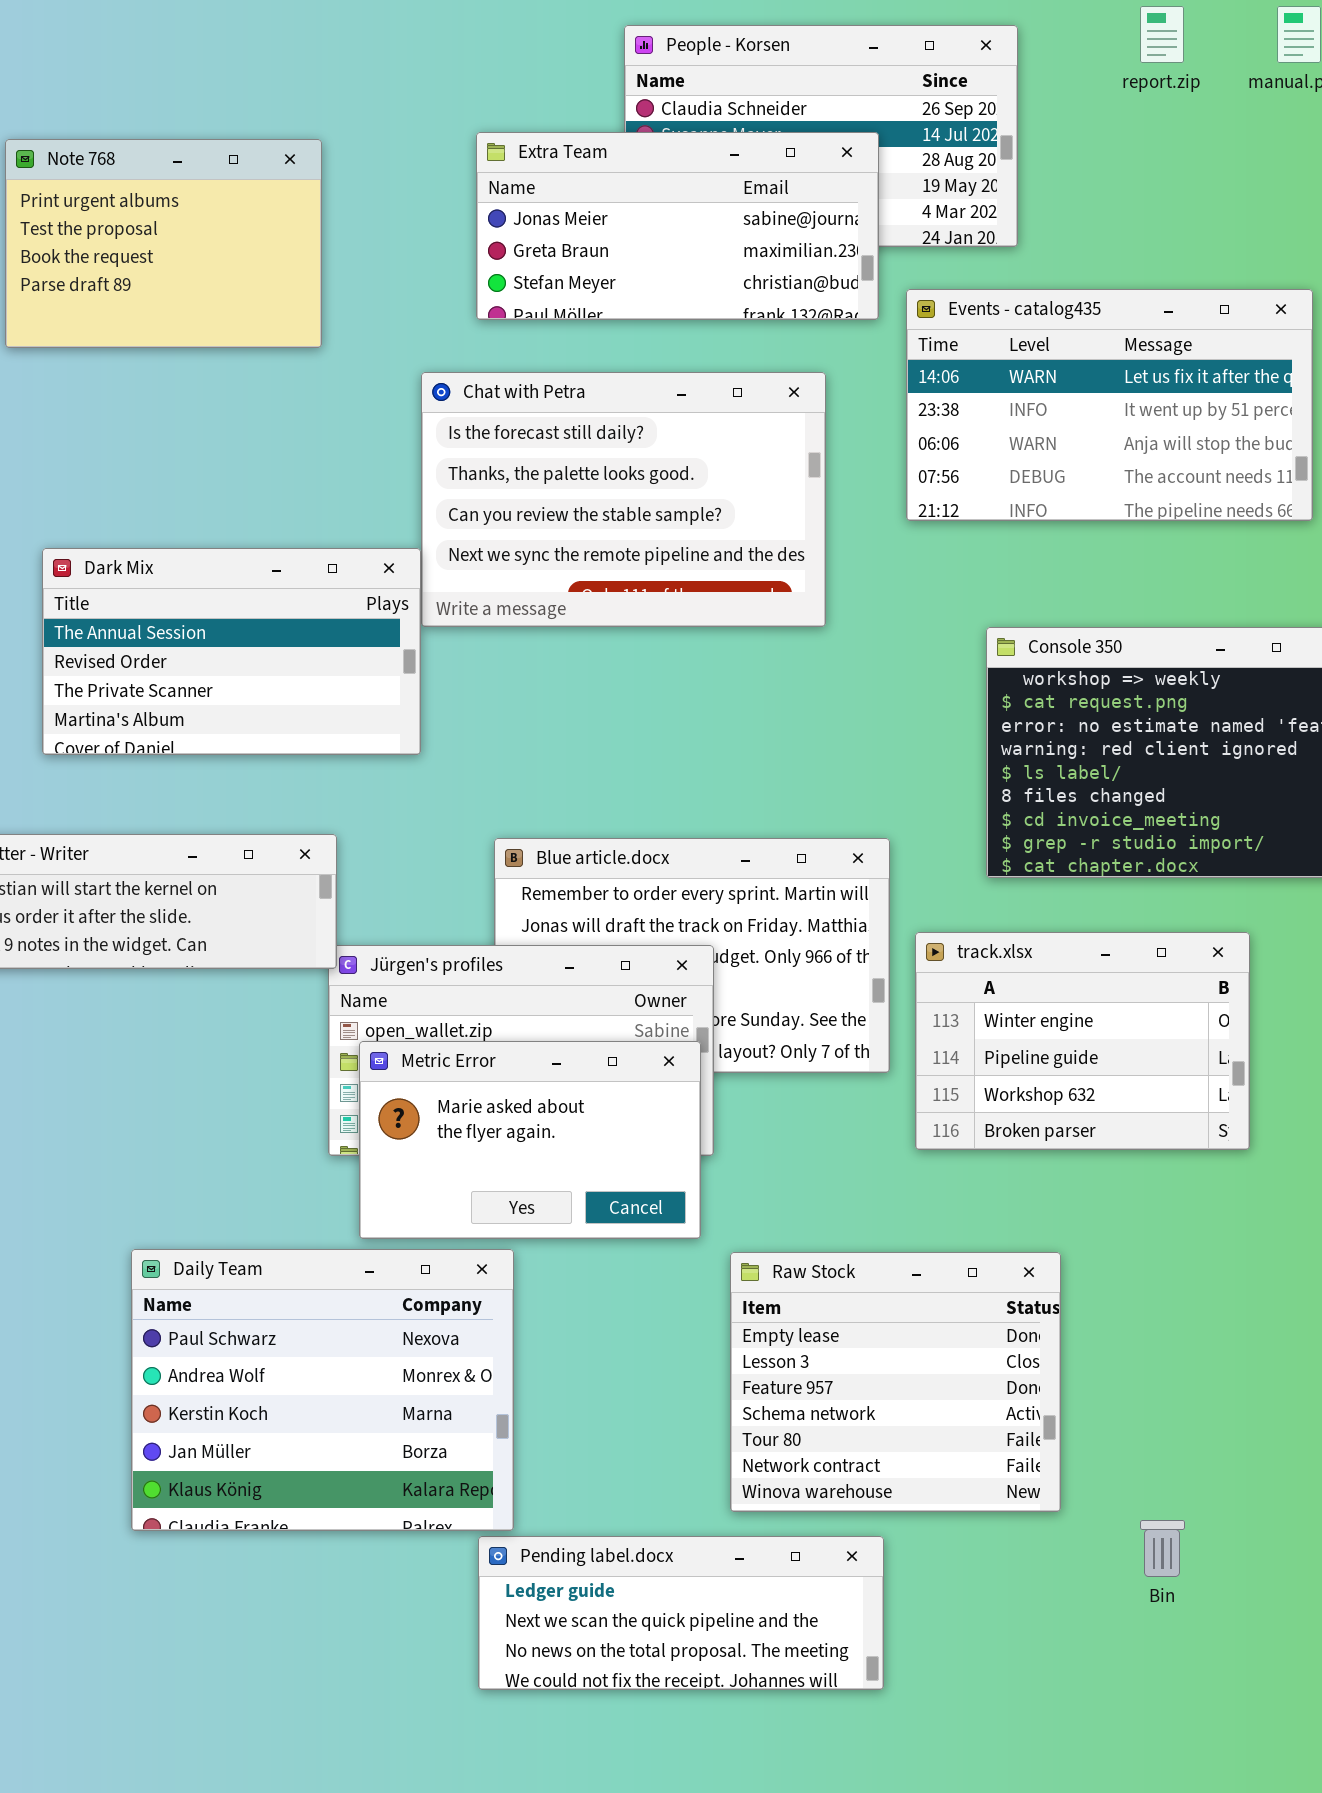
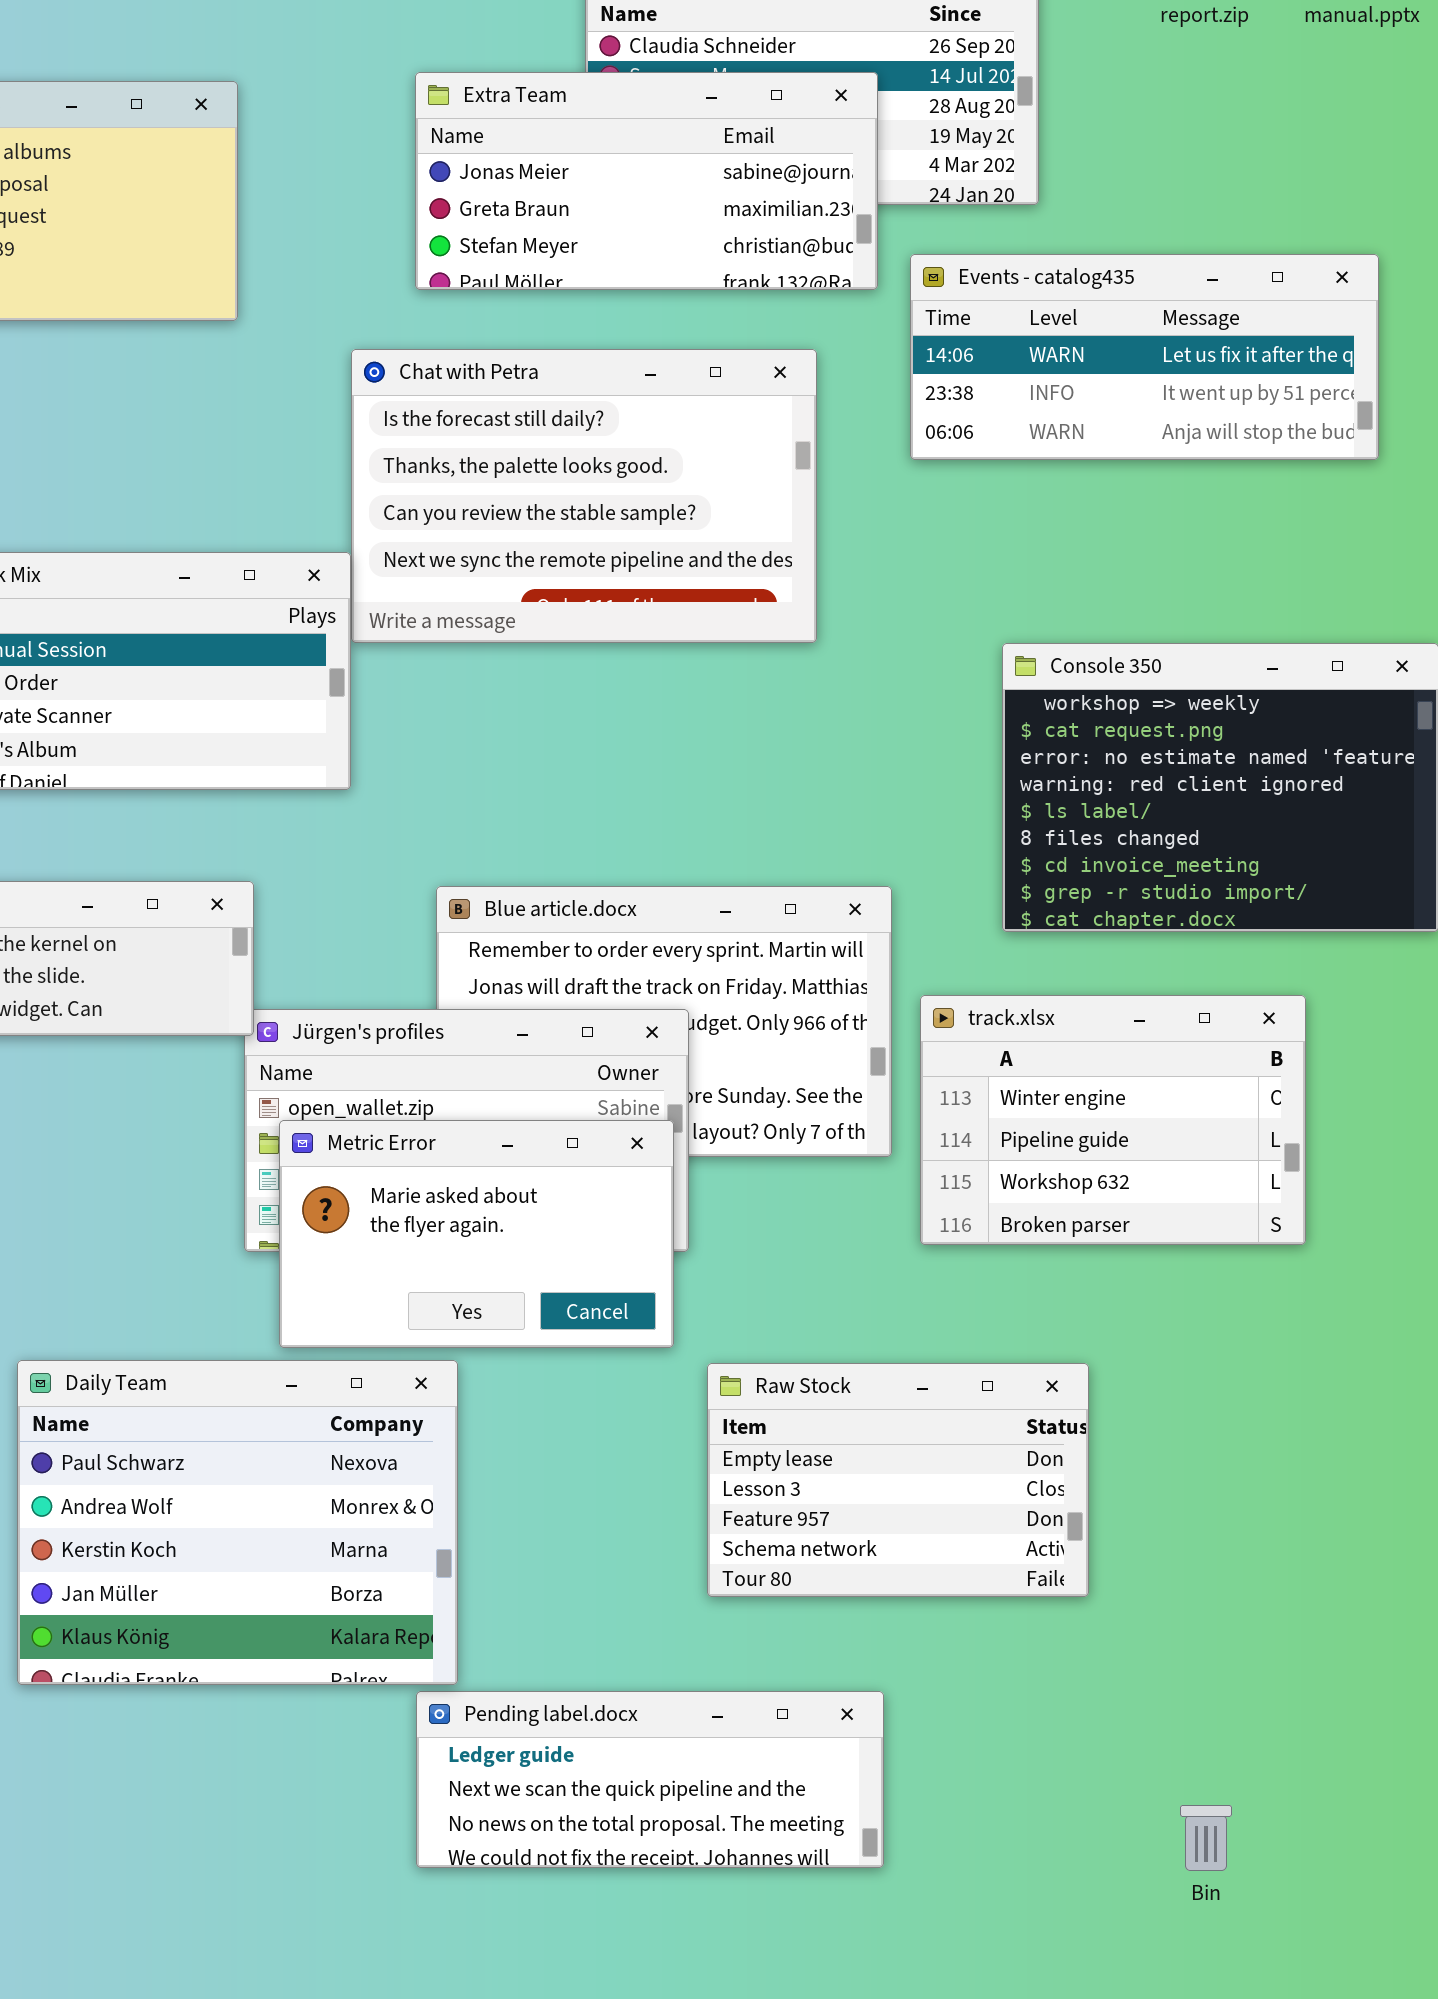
Events - catalog435: [906,289,1313,521] -> [910,254,1379,460], resized
Raw Stock: [730,1252,1061,1512] -> [707,1363,1089,1597], resized
Bin: [1140,1520,1185,1577] -> [1180,1805,1232,1871], moved

